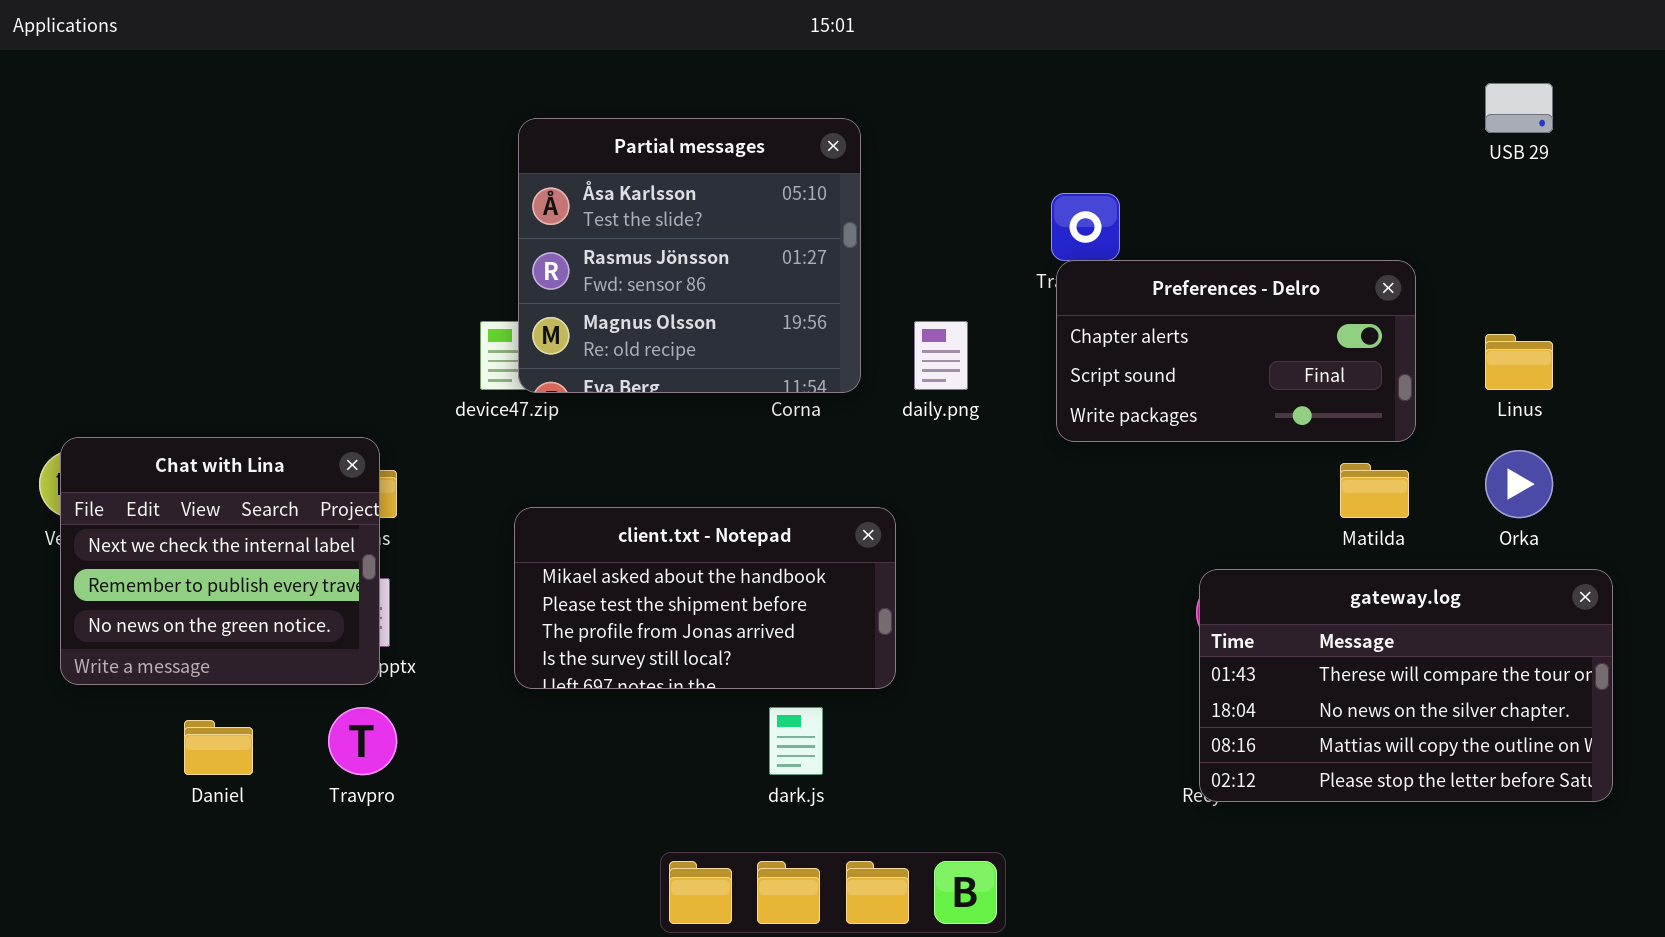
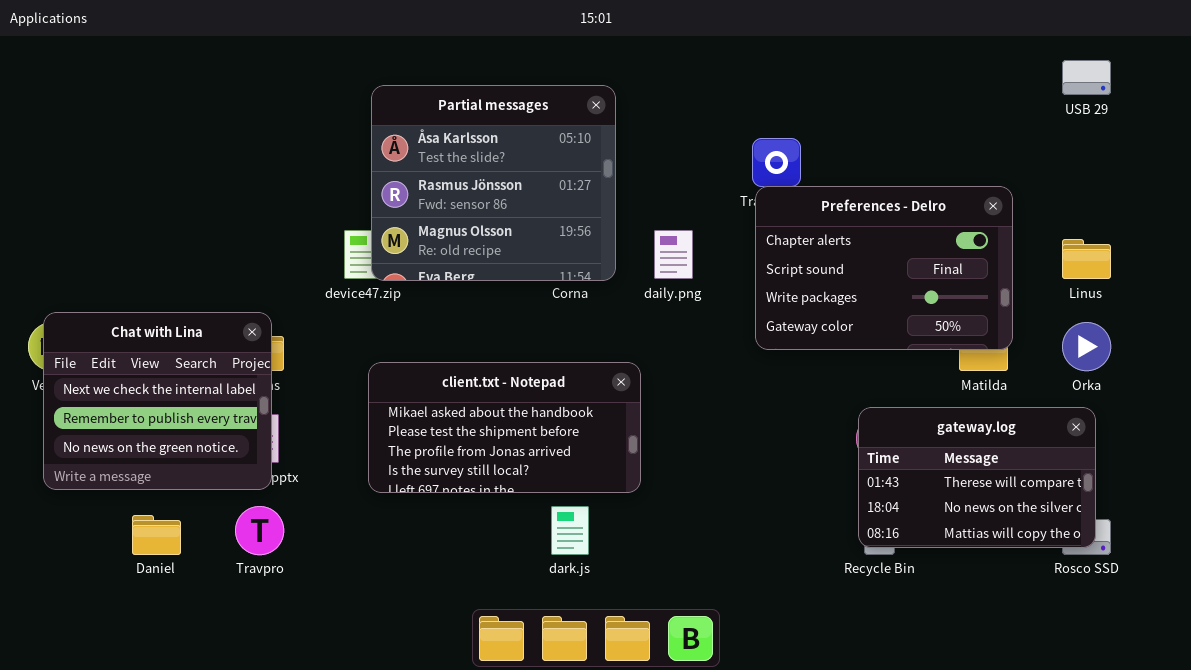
Preferences - Delro: [1056,260,1416,442] -> [755,186,1013,350], resized
gateway.log: [1199,569,1613,802] -> [858,407,1096,548], resized

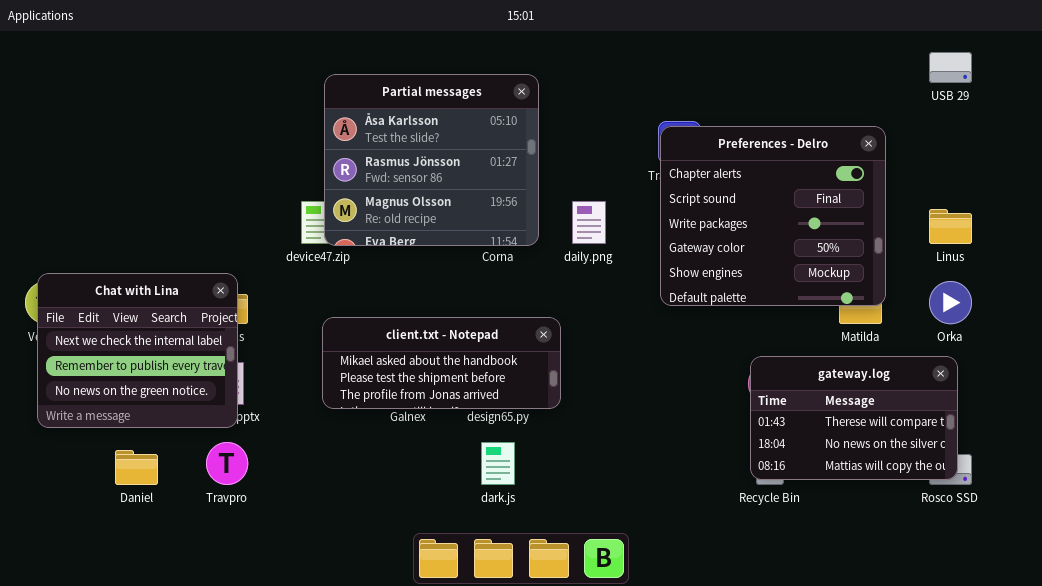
Preferences - Delro: [755,186,1013,350] -> [660,126,886,306], resized
client.txt - Notepad: [368,362,641,493] -> [322,317,561,409], resized

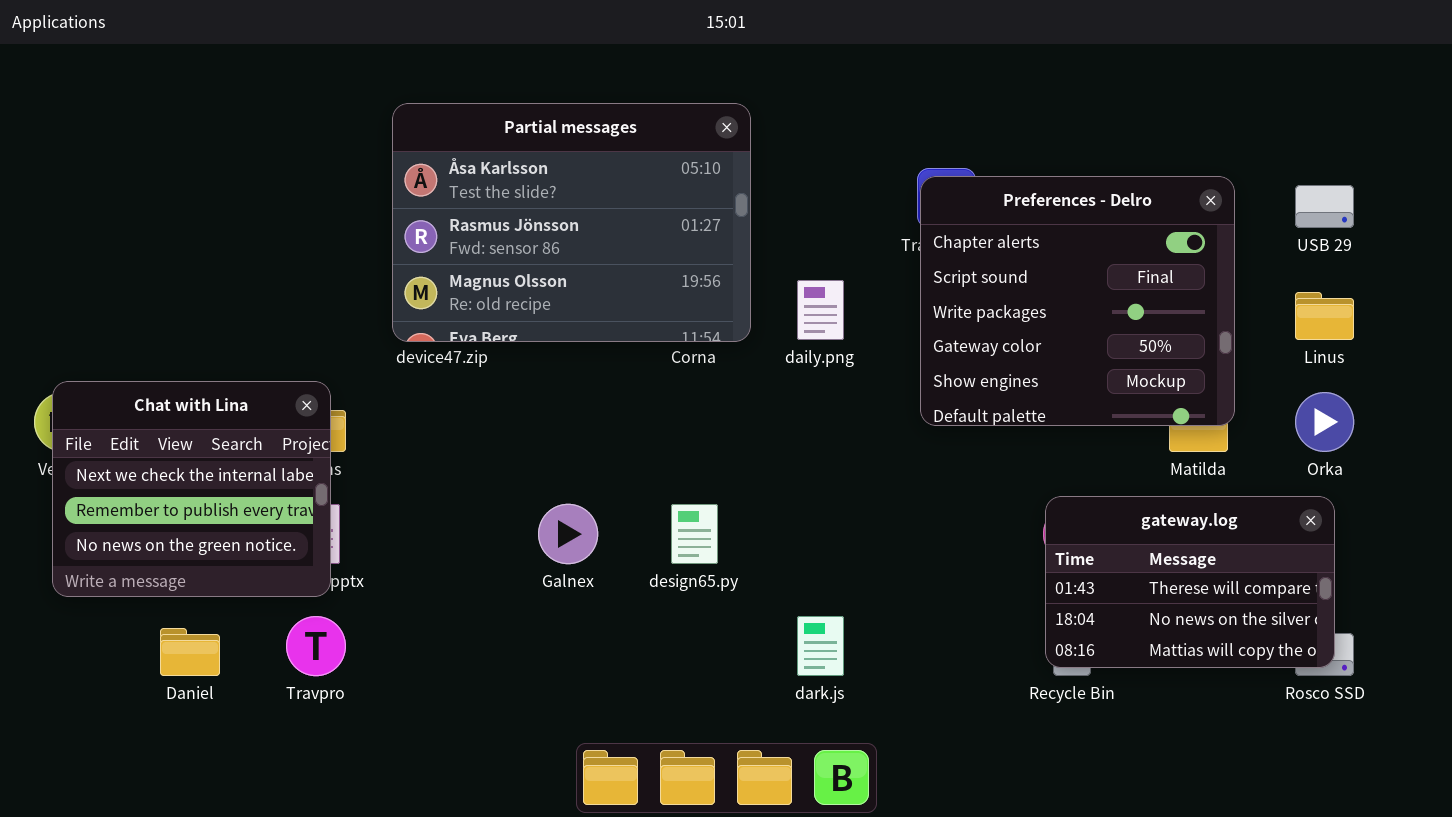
USB 29: [929,52,972,83] -> [1295,185,1354,228], moved
Partial messages: [324,74,539,246] -> [392,103,751,342], resized
client.txt - Notepad: [322,317,561,409] -> none, closed
dark.js: [481,442,515,485] -> [797,616,844,676], moved

